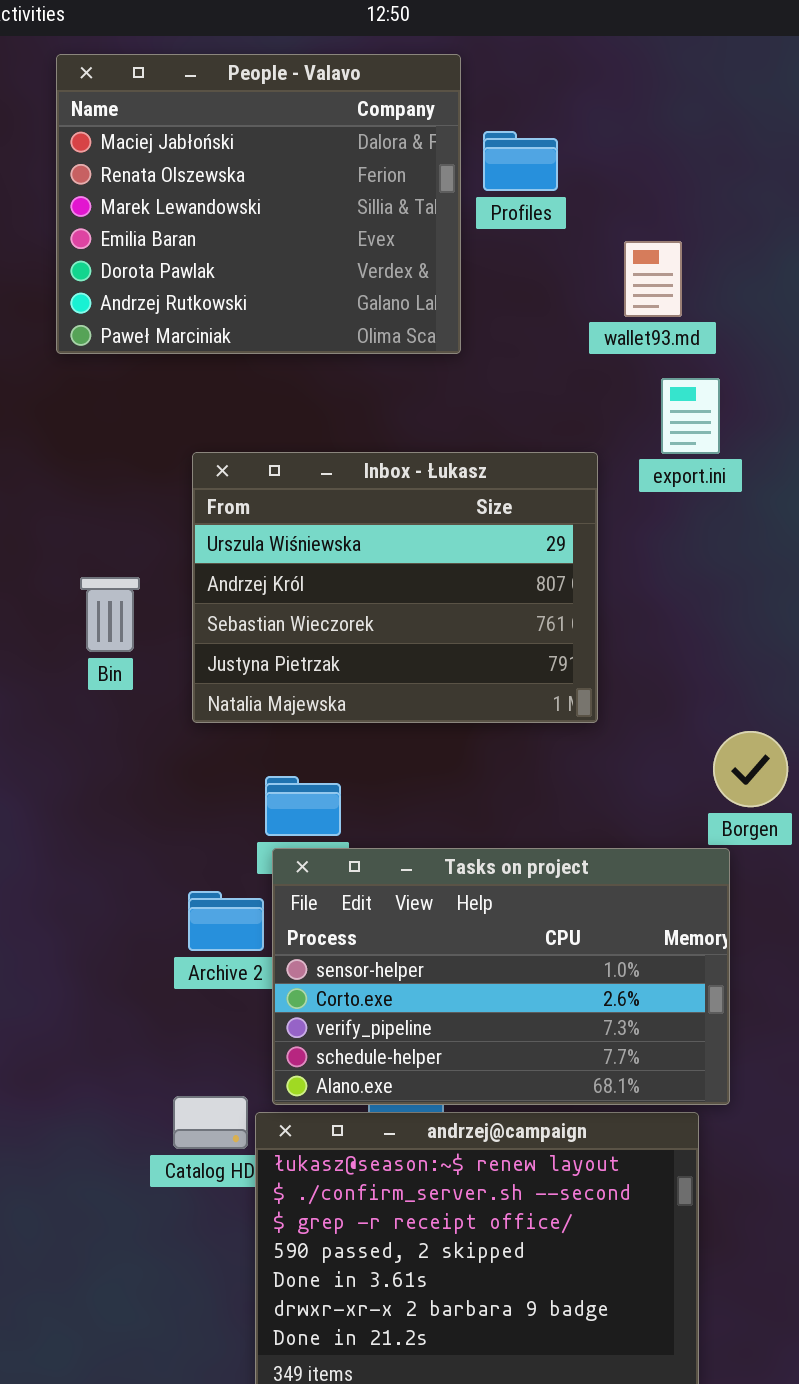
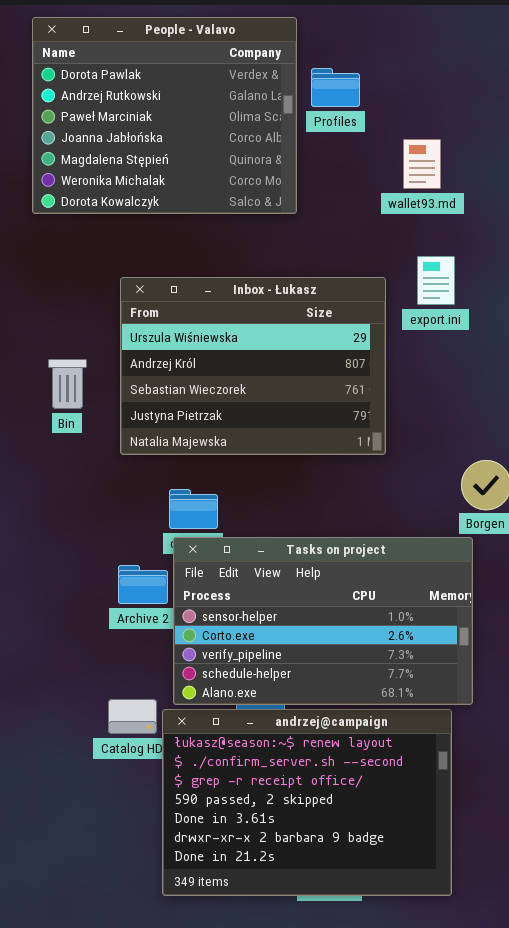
People - Valavo: [56,54,461,354] -> [32,17,297,214], scrolled down 4 rows
export.ini: [661,378,720,454] -> [417,256,455,305], moved

